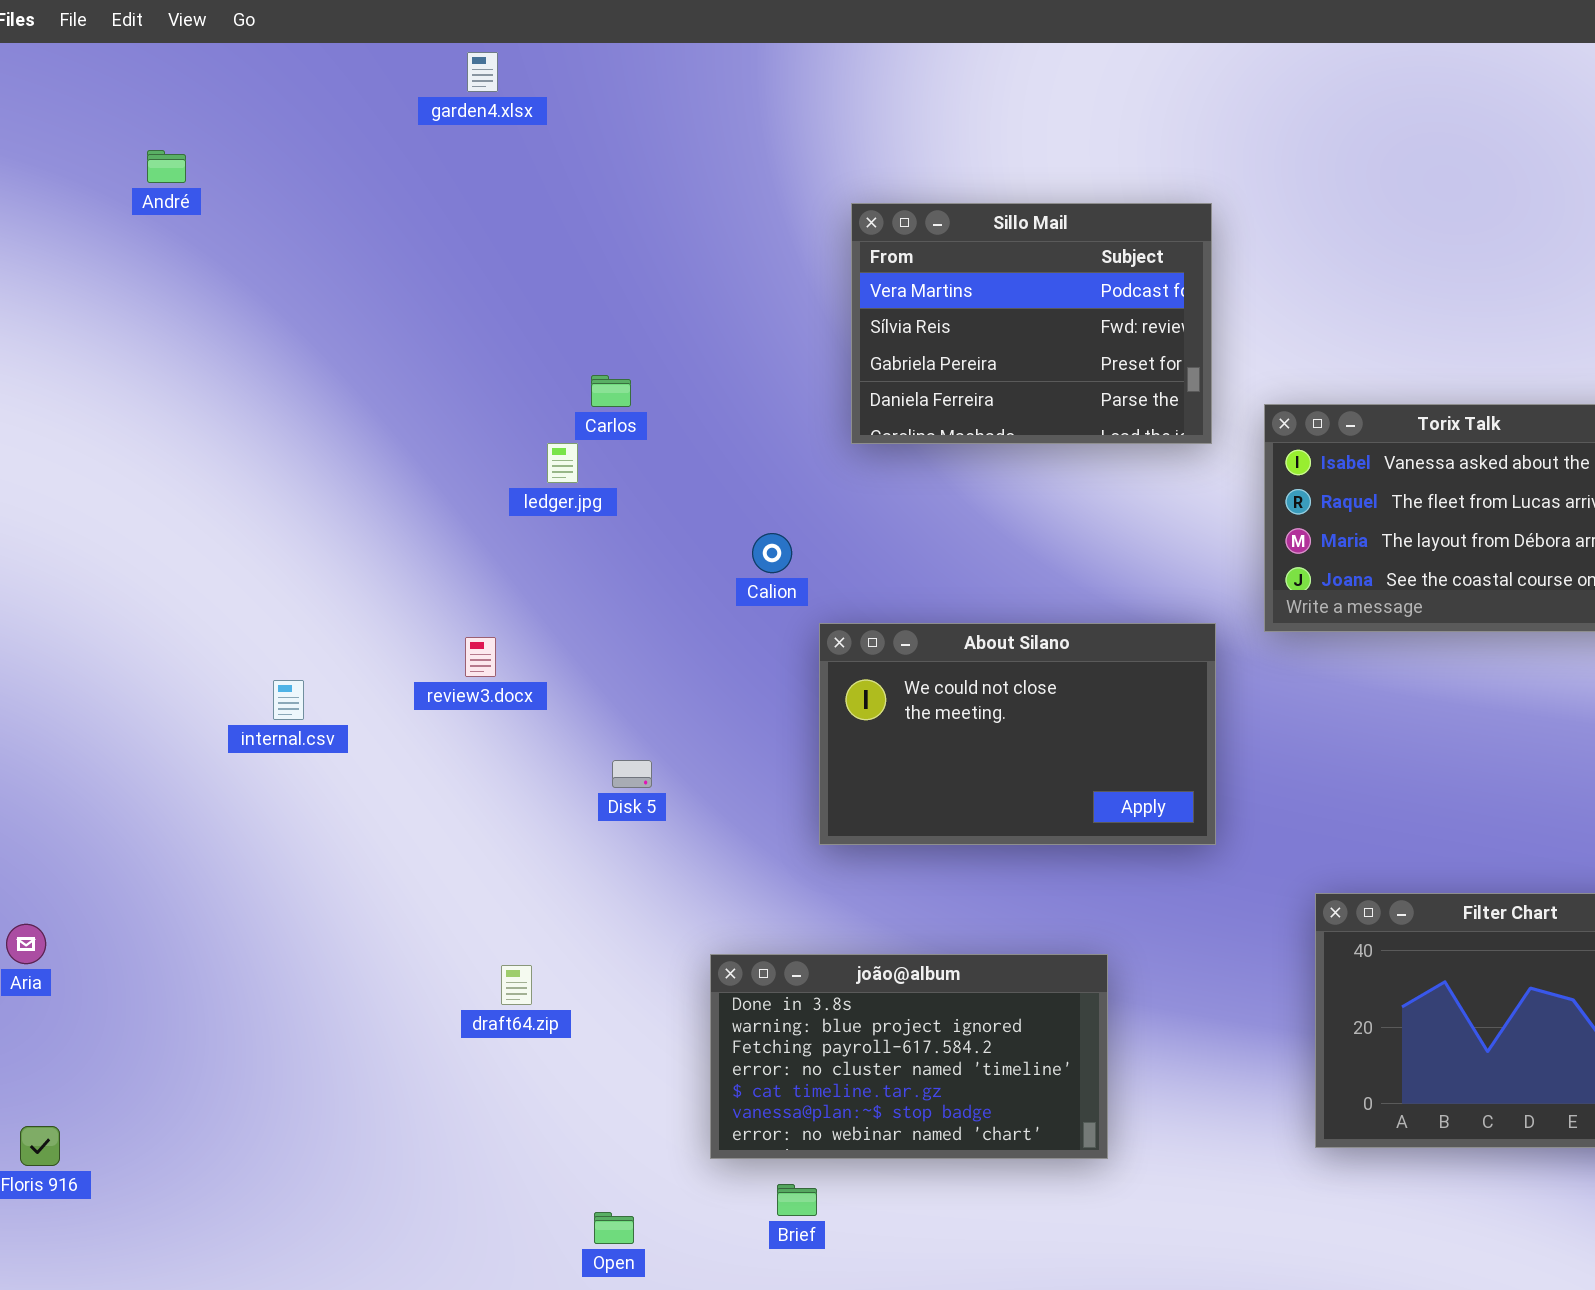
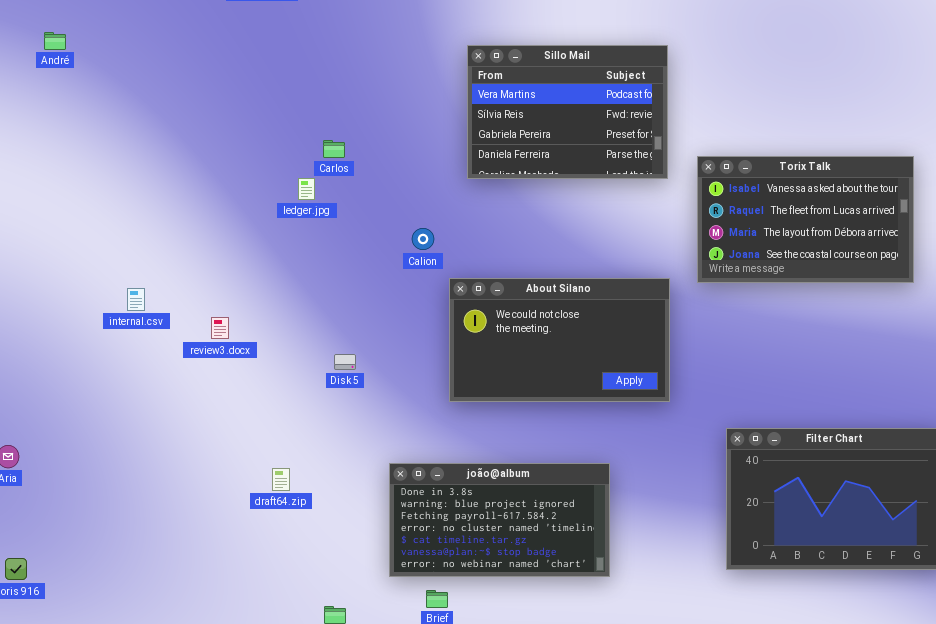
André: [147,150,186,183] -> [44,32,66,50], moved
review3.docx: [465,637,496,677] -> [211,317,229,339], moved
internal.csv: [273,680,304,720] -> [127,288,145,311], moved

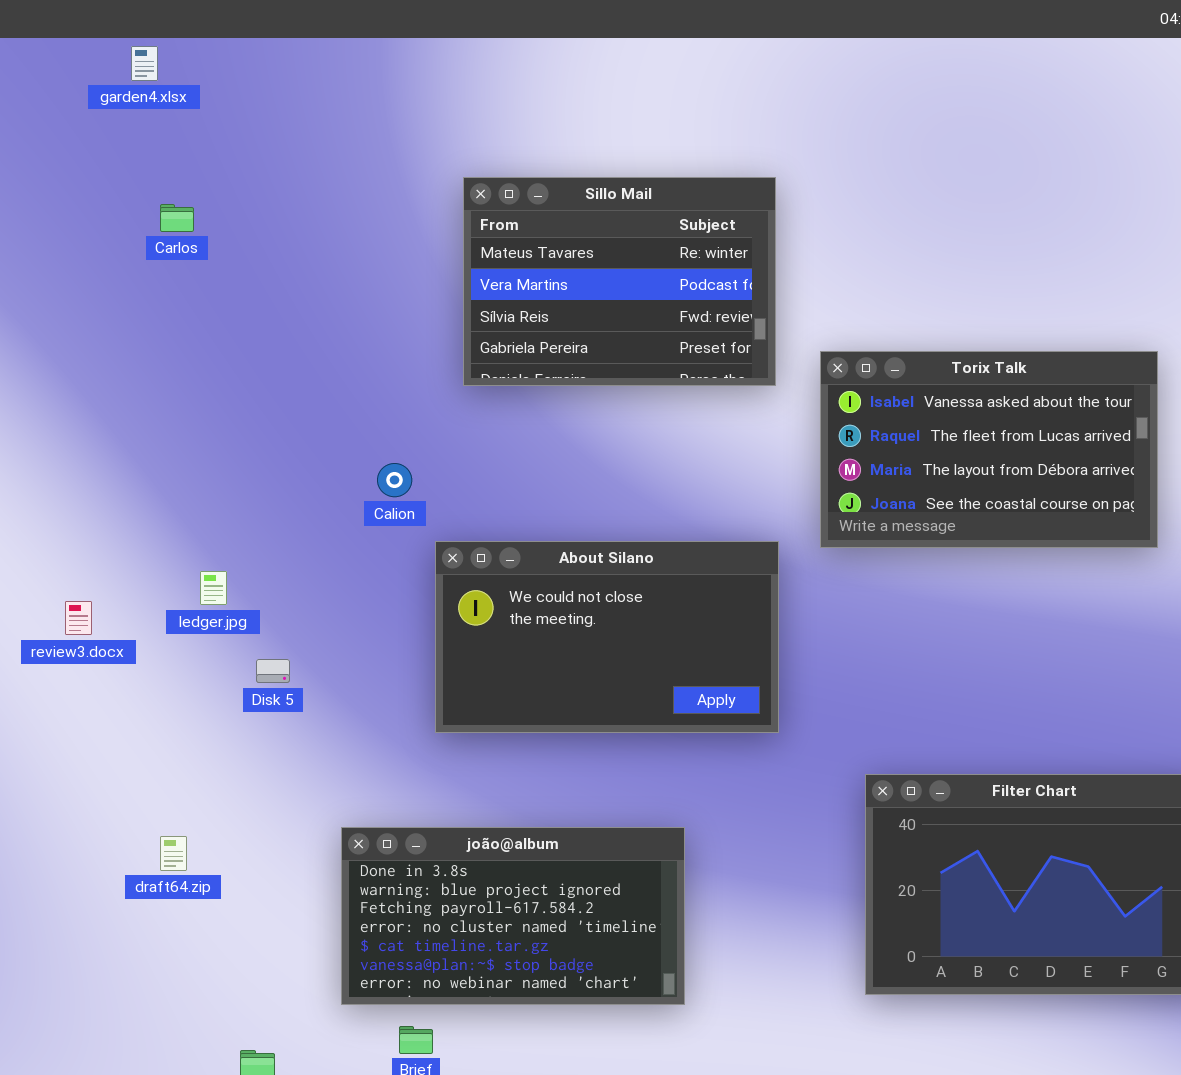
Sillo Mail: [467,45,668,179] -> [463,177,776,386], scrolled up 1 row
Carlos: [323,140,345,158] -> [160,204,194,232], moved
ledger.jpg: [298,178,315,200] -> [200,571,227,605], moved

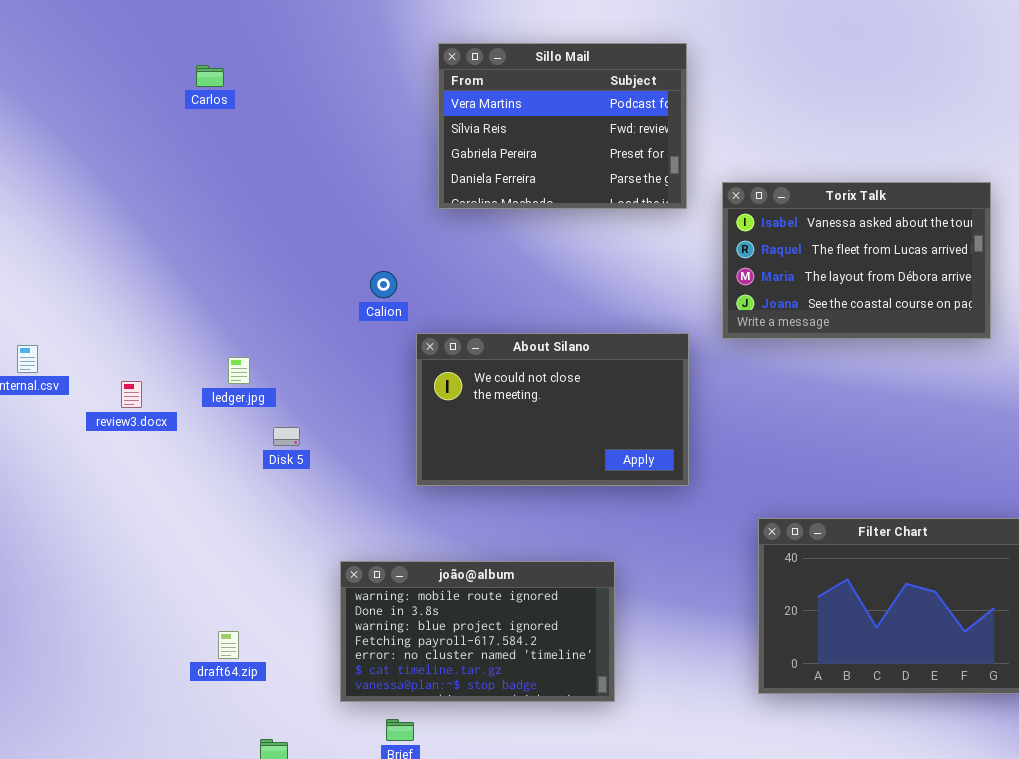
Sillo Mail: [463,177,776,386] -> [438,43,687,209], scrolled down 1 row
joão@album: [341,827,685,1005] -> [340,561,615,702], scrolled up 1 row
draft64.zip: [160,836,187,871] -> [218,631,239,659], moved

